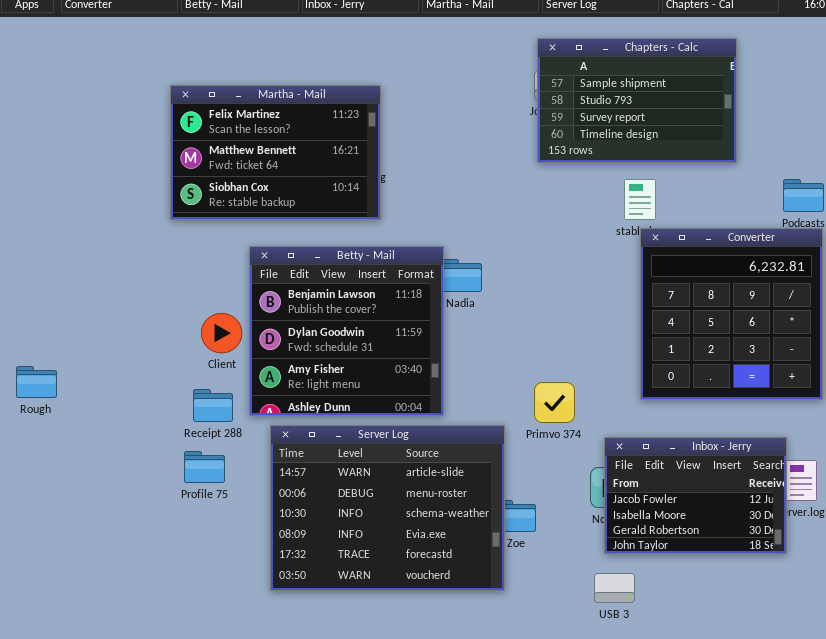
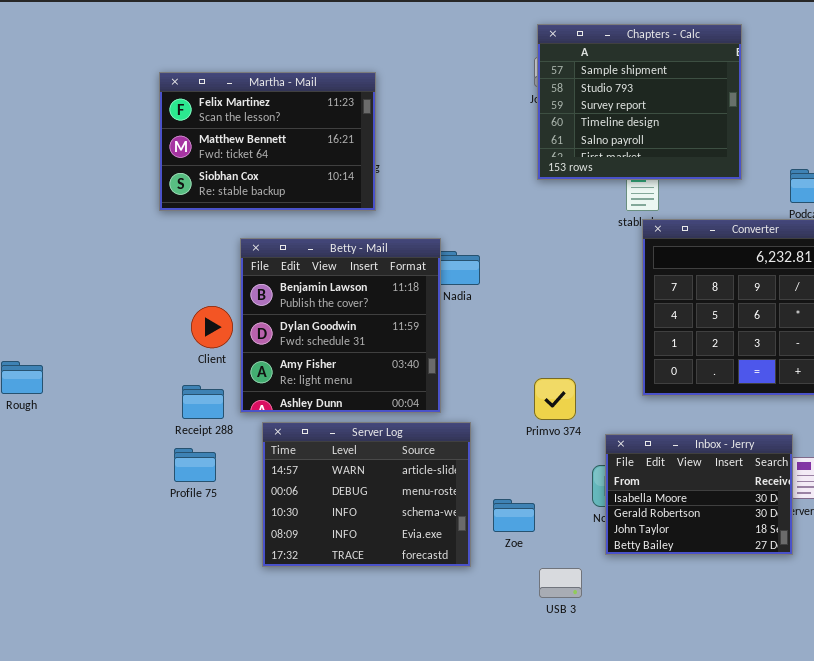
Chapters - Calc: [537,38,737,163] -> [537,24,742,180], resized
Server Log: [270,425,505,591] -> [262,422,471,567], resized
Inbox - Jerry: [604,437,787,554] -> [605,434,793,555], scrolled down 1 row
USB 3: [594,573,635,603] -> [539,568,582,598], moved

